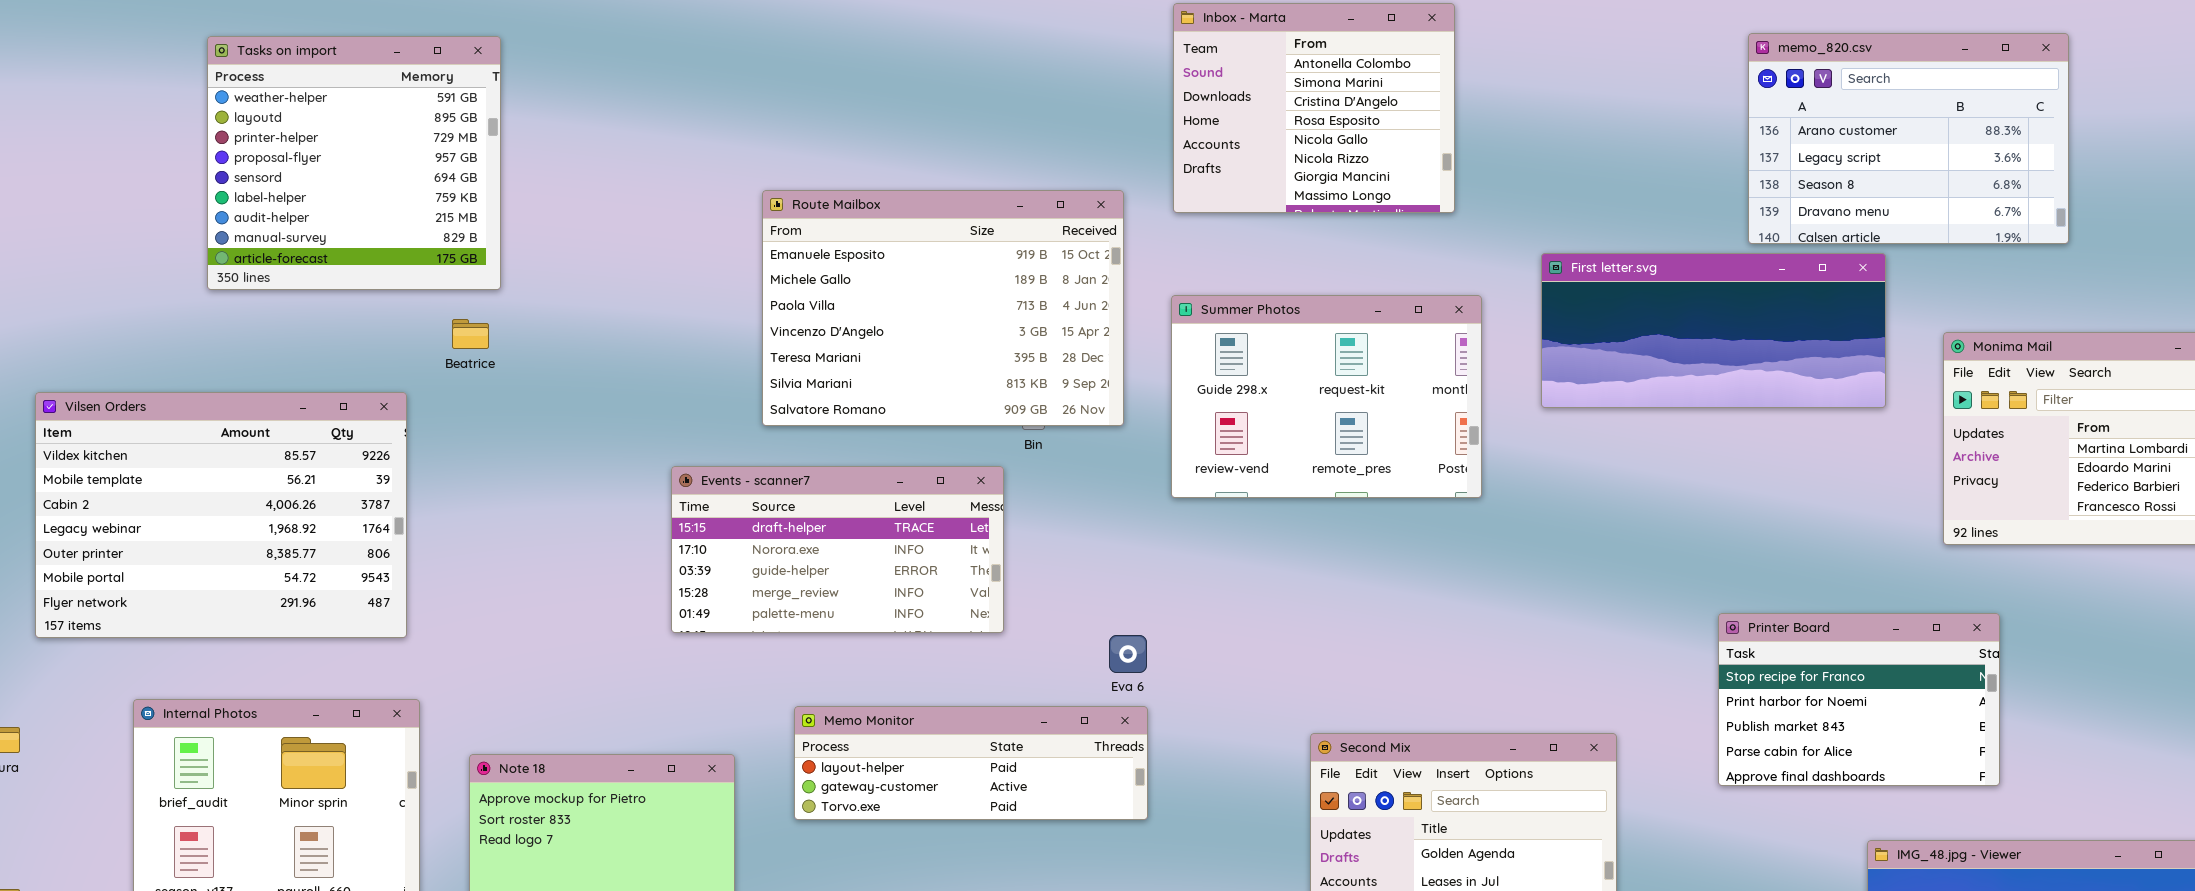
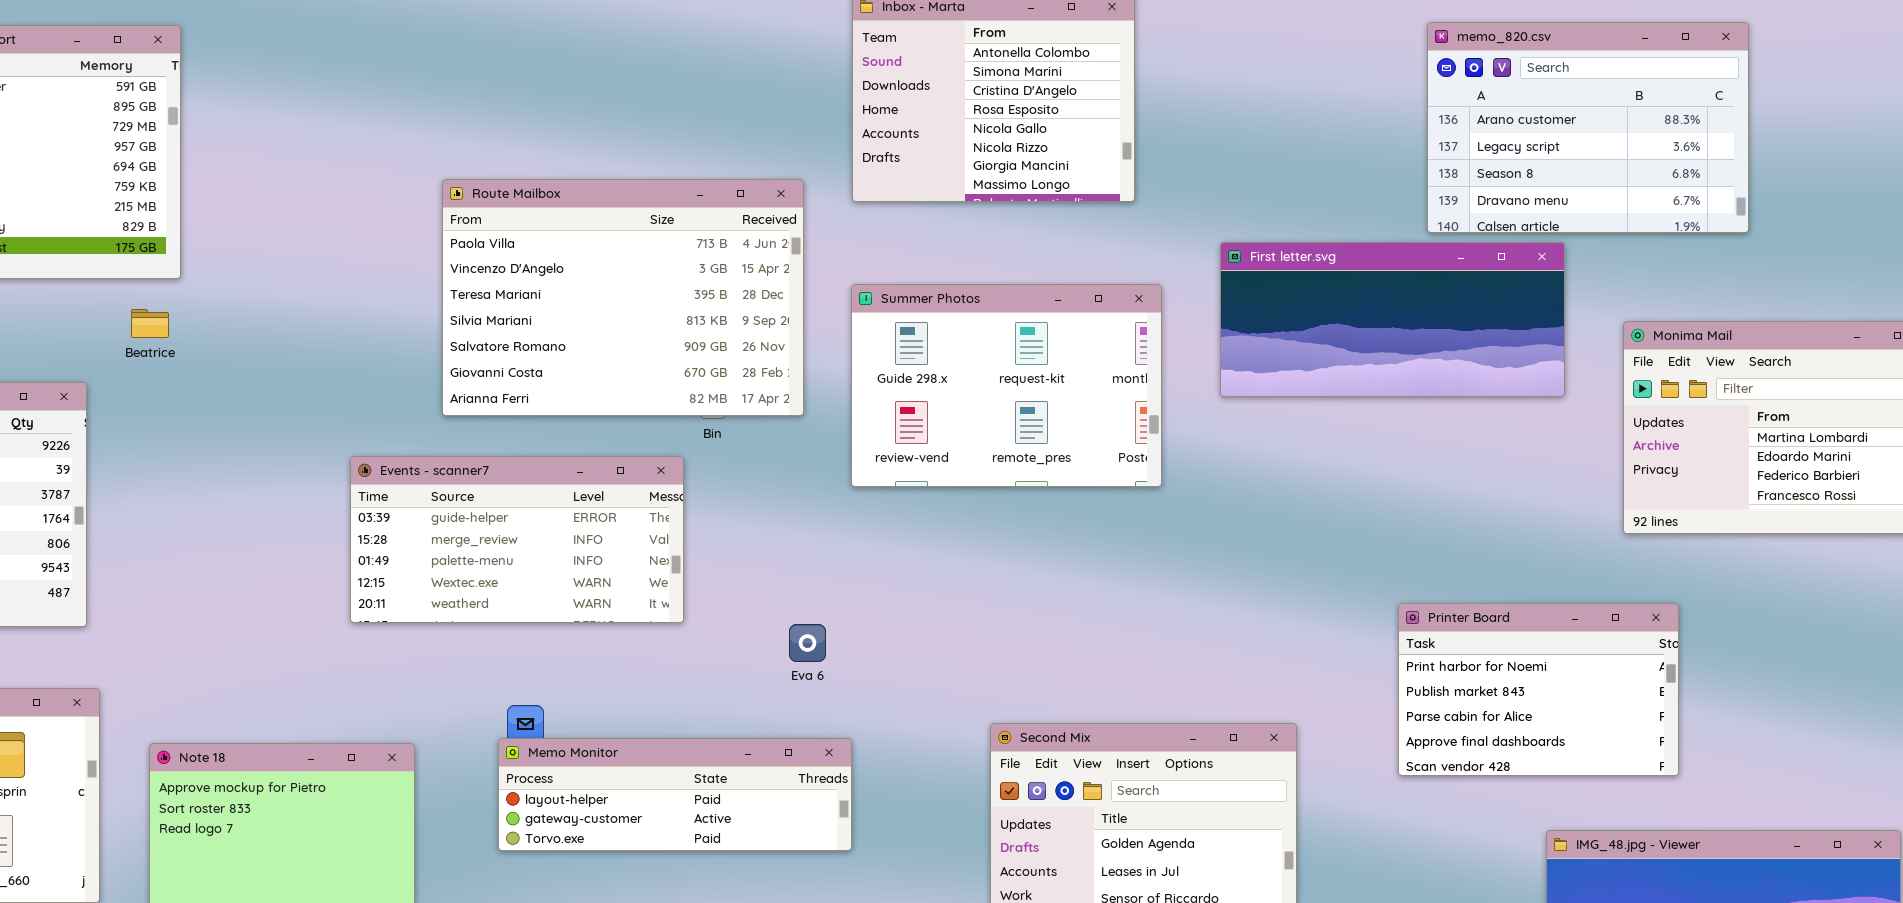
Route Mailbox: [762,190,1124,426] -> [442,179,804,416], scrolled down 2 rows
Events - scanner7: [671,466,1004,633] -> [350,456,684,623], scrolled down 2 rows
Printer Board: [1718,613,2000,786] -> [1398,603,1679,776], scrolled down 1 row
Memo Monitor: [794,706,1148,820] -> [498,738,852,851], moved

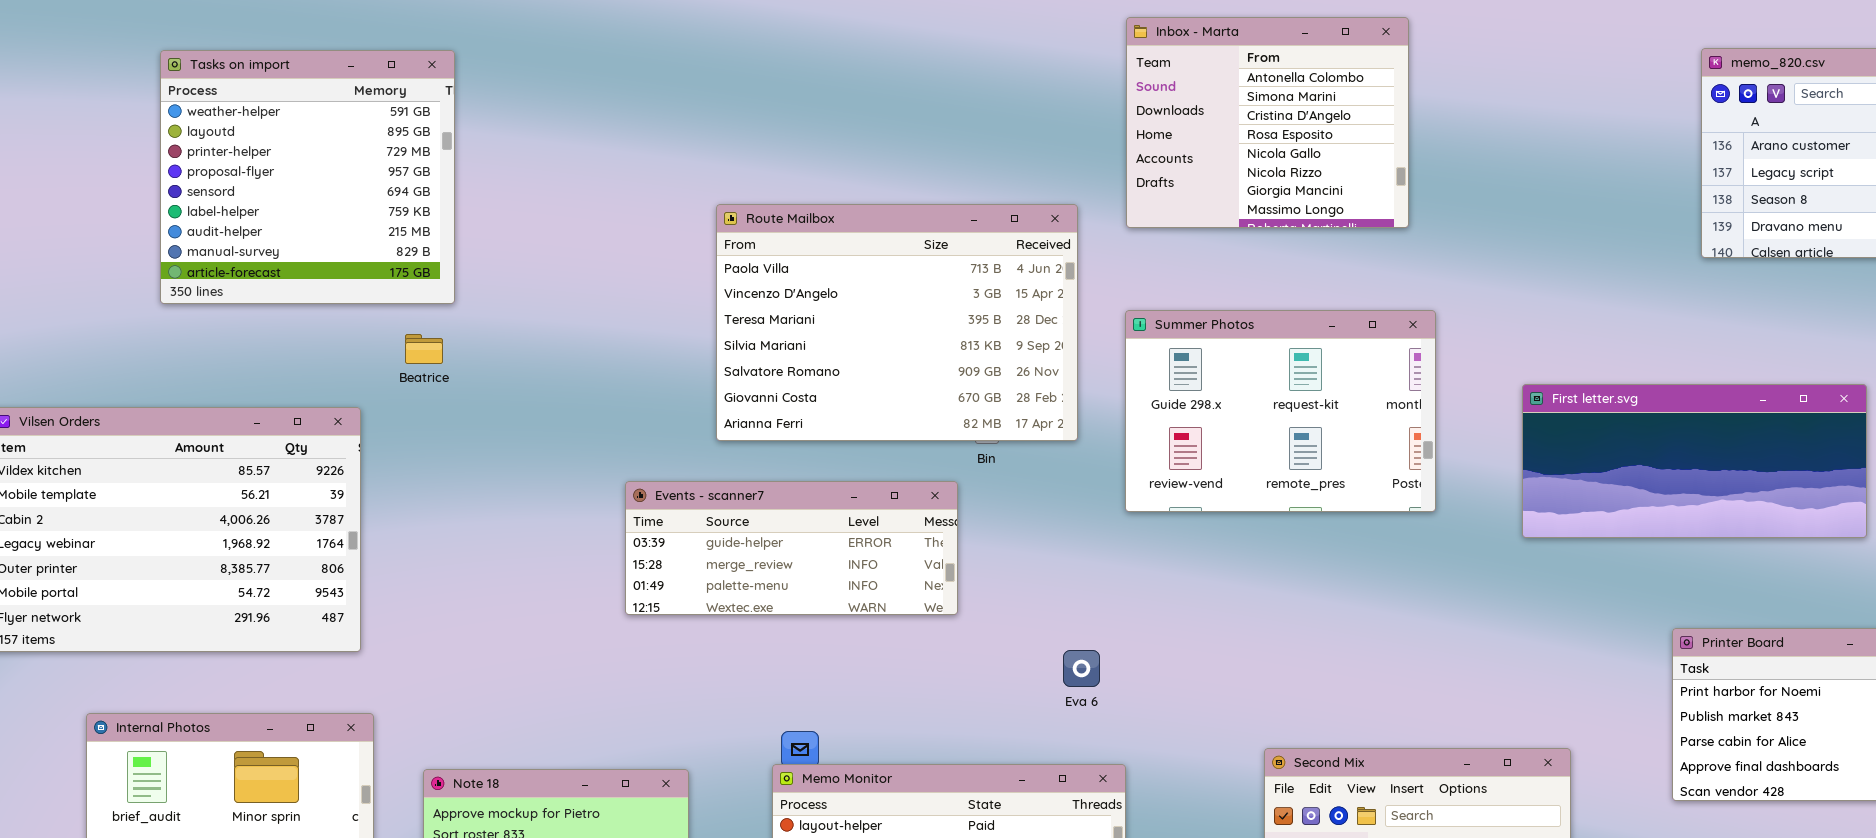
First letter.svg: [1220,242,1565,397] -> [1522,384,1867,538], moved
Events - scanner7: [350,456,684,623] -> [625,481,958,615], resized

